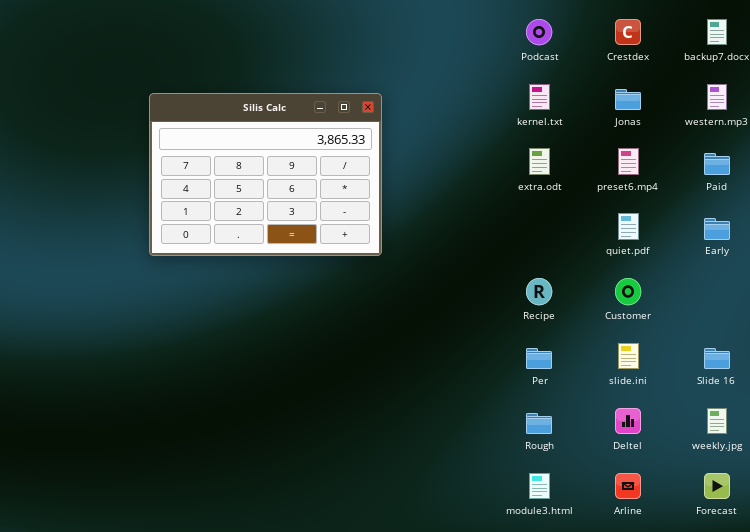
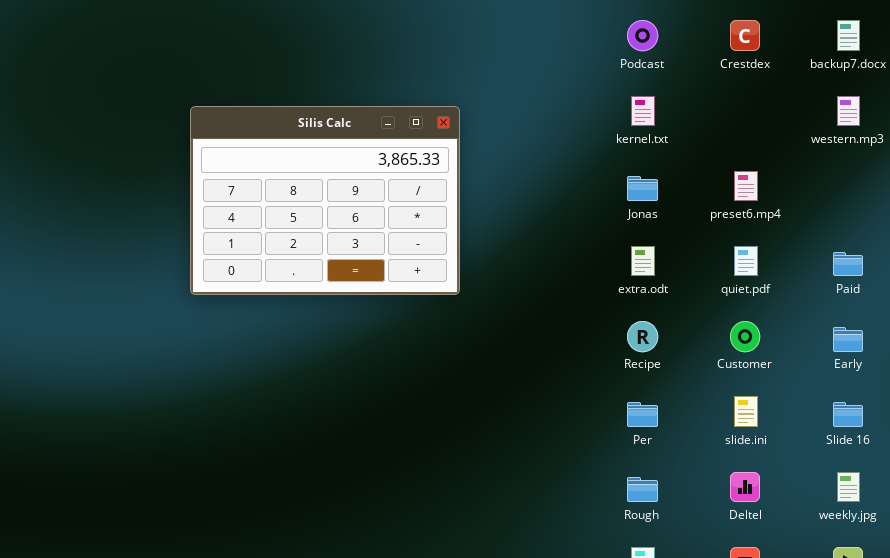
Jonas: [615,89,641,110] -> [627,176,658,201], moved
extra.odt: [529,148,550,175] -> [631,246,655,276], moved
Paid: [704,153,730,175] -> [833,252,863,276], moved
Early: [704,218,730,240] -> [833,327,863,352], moved

